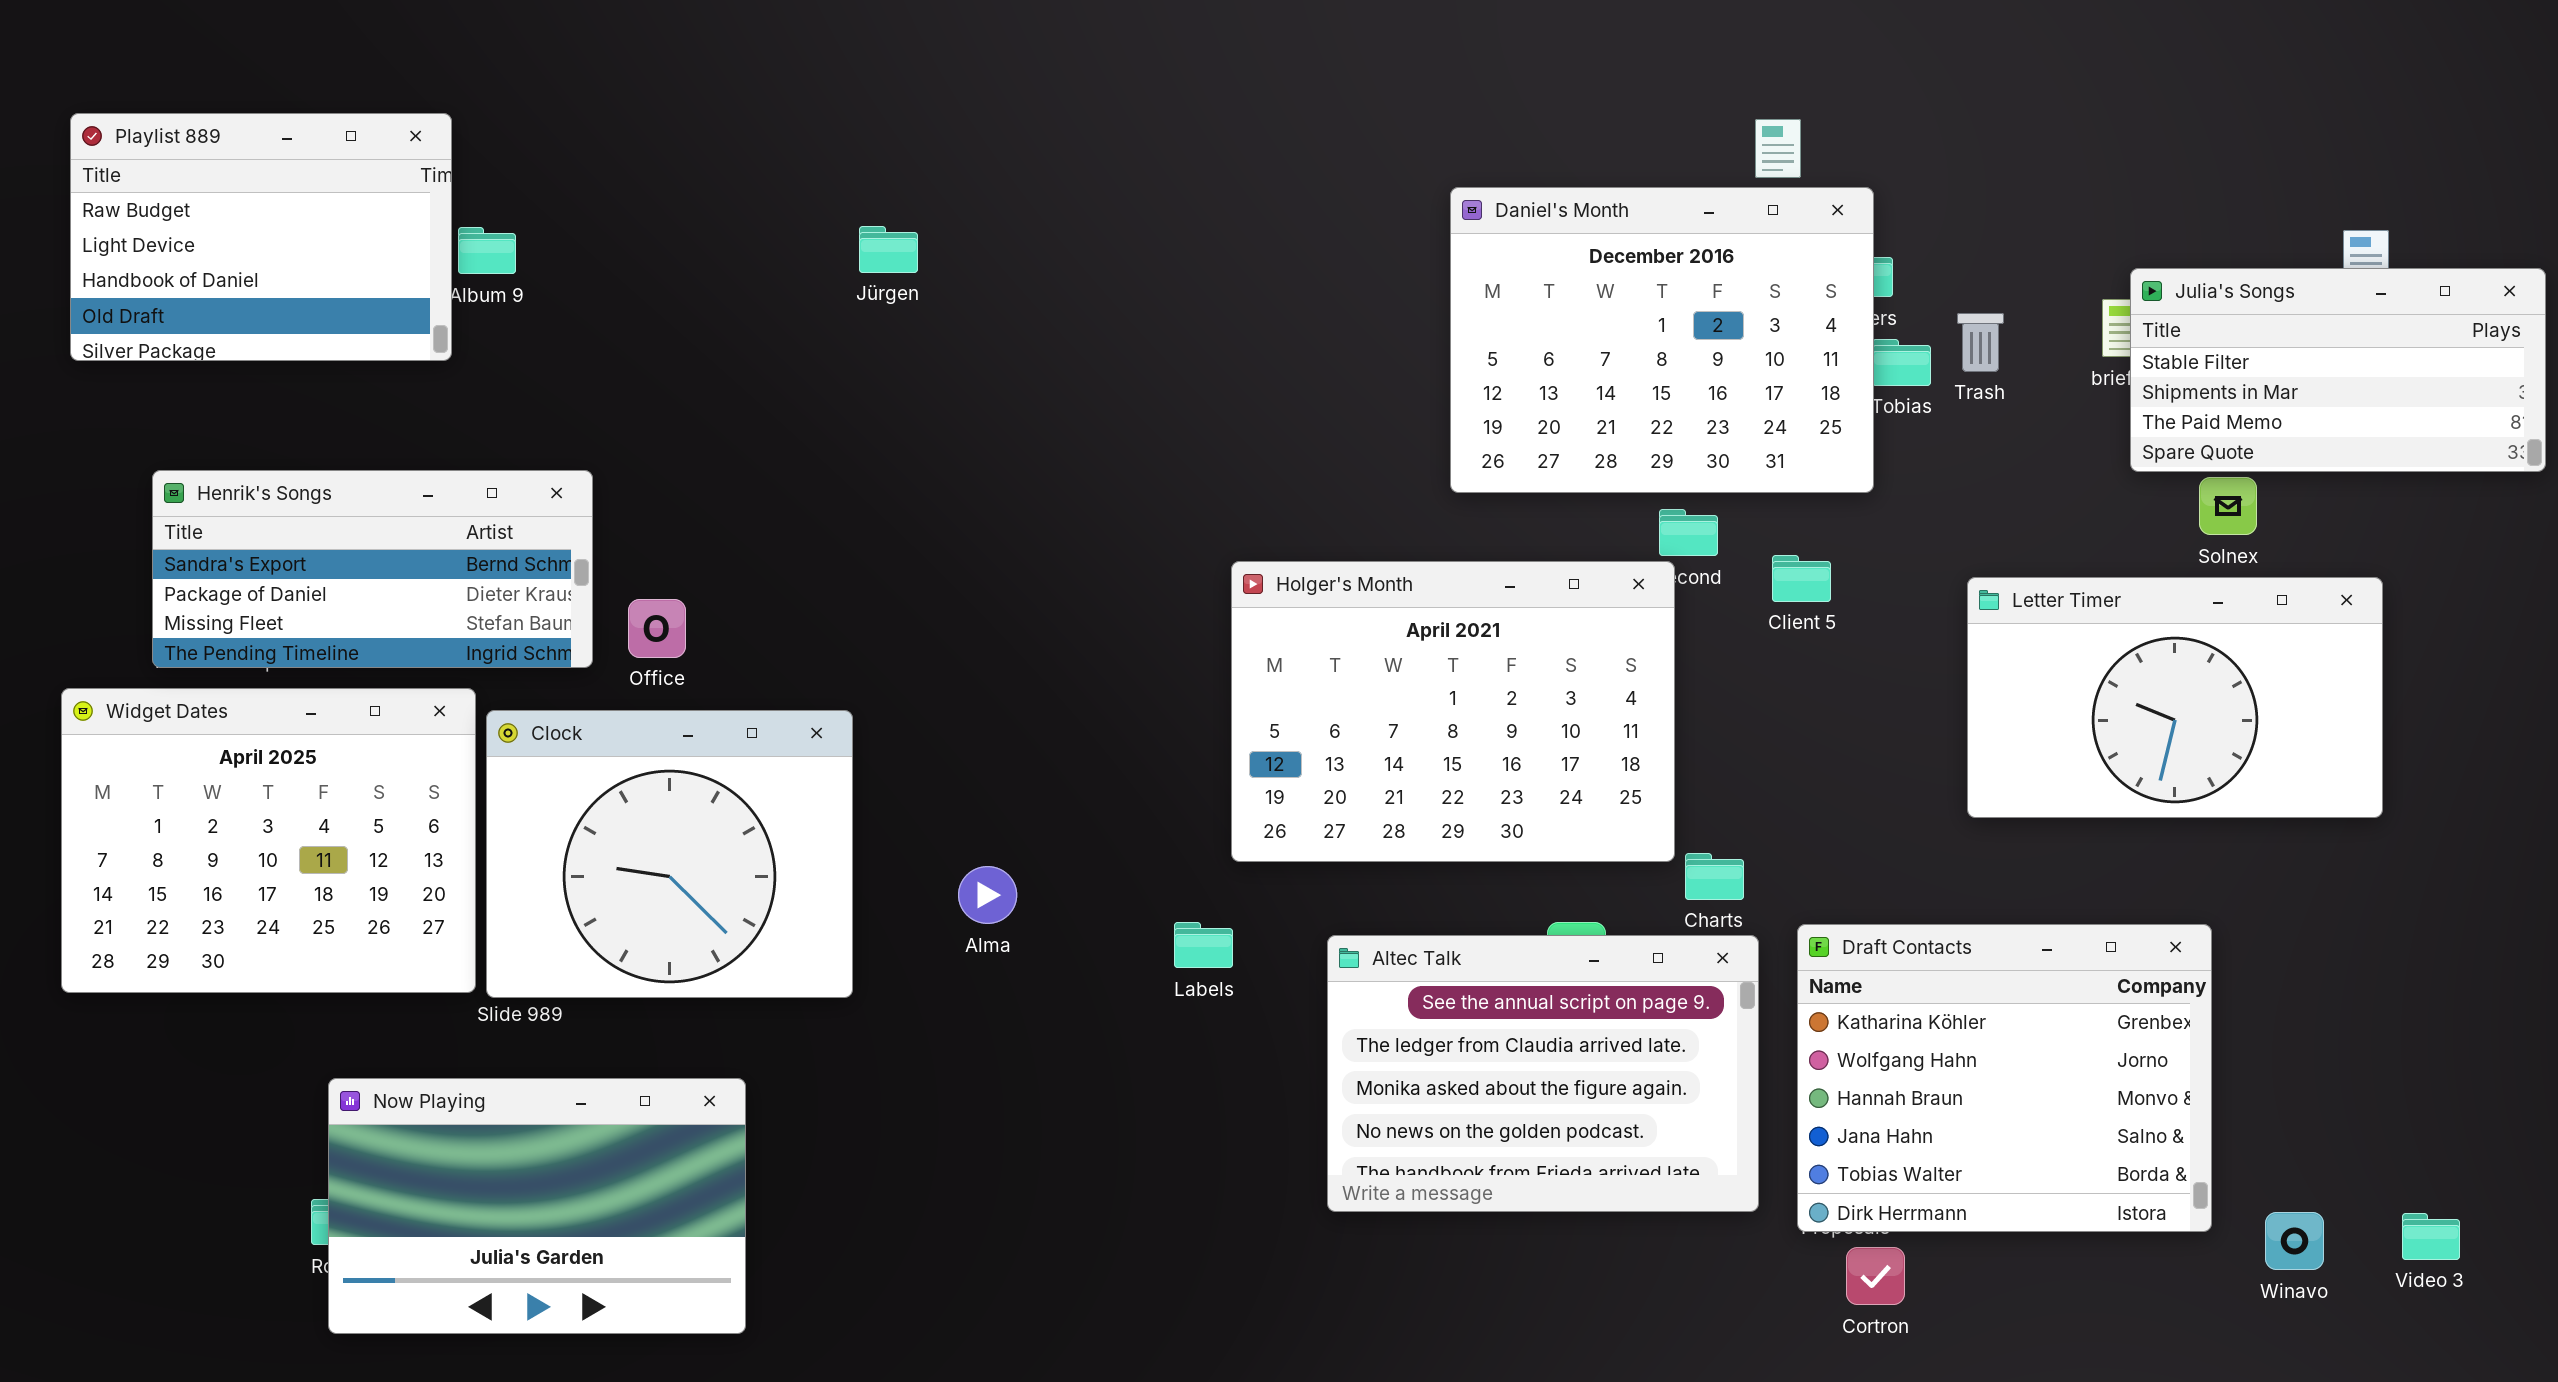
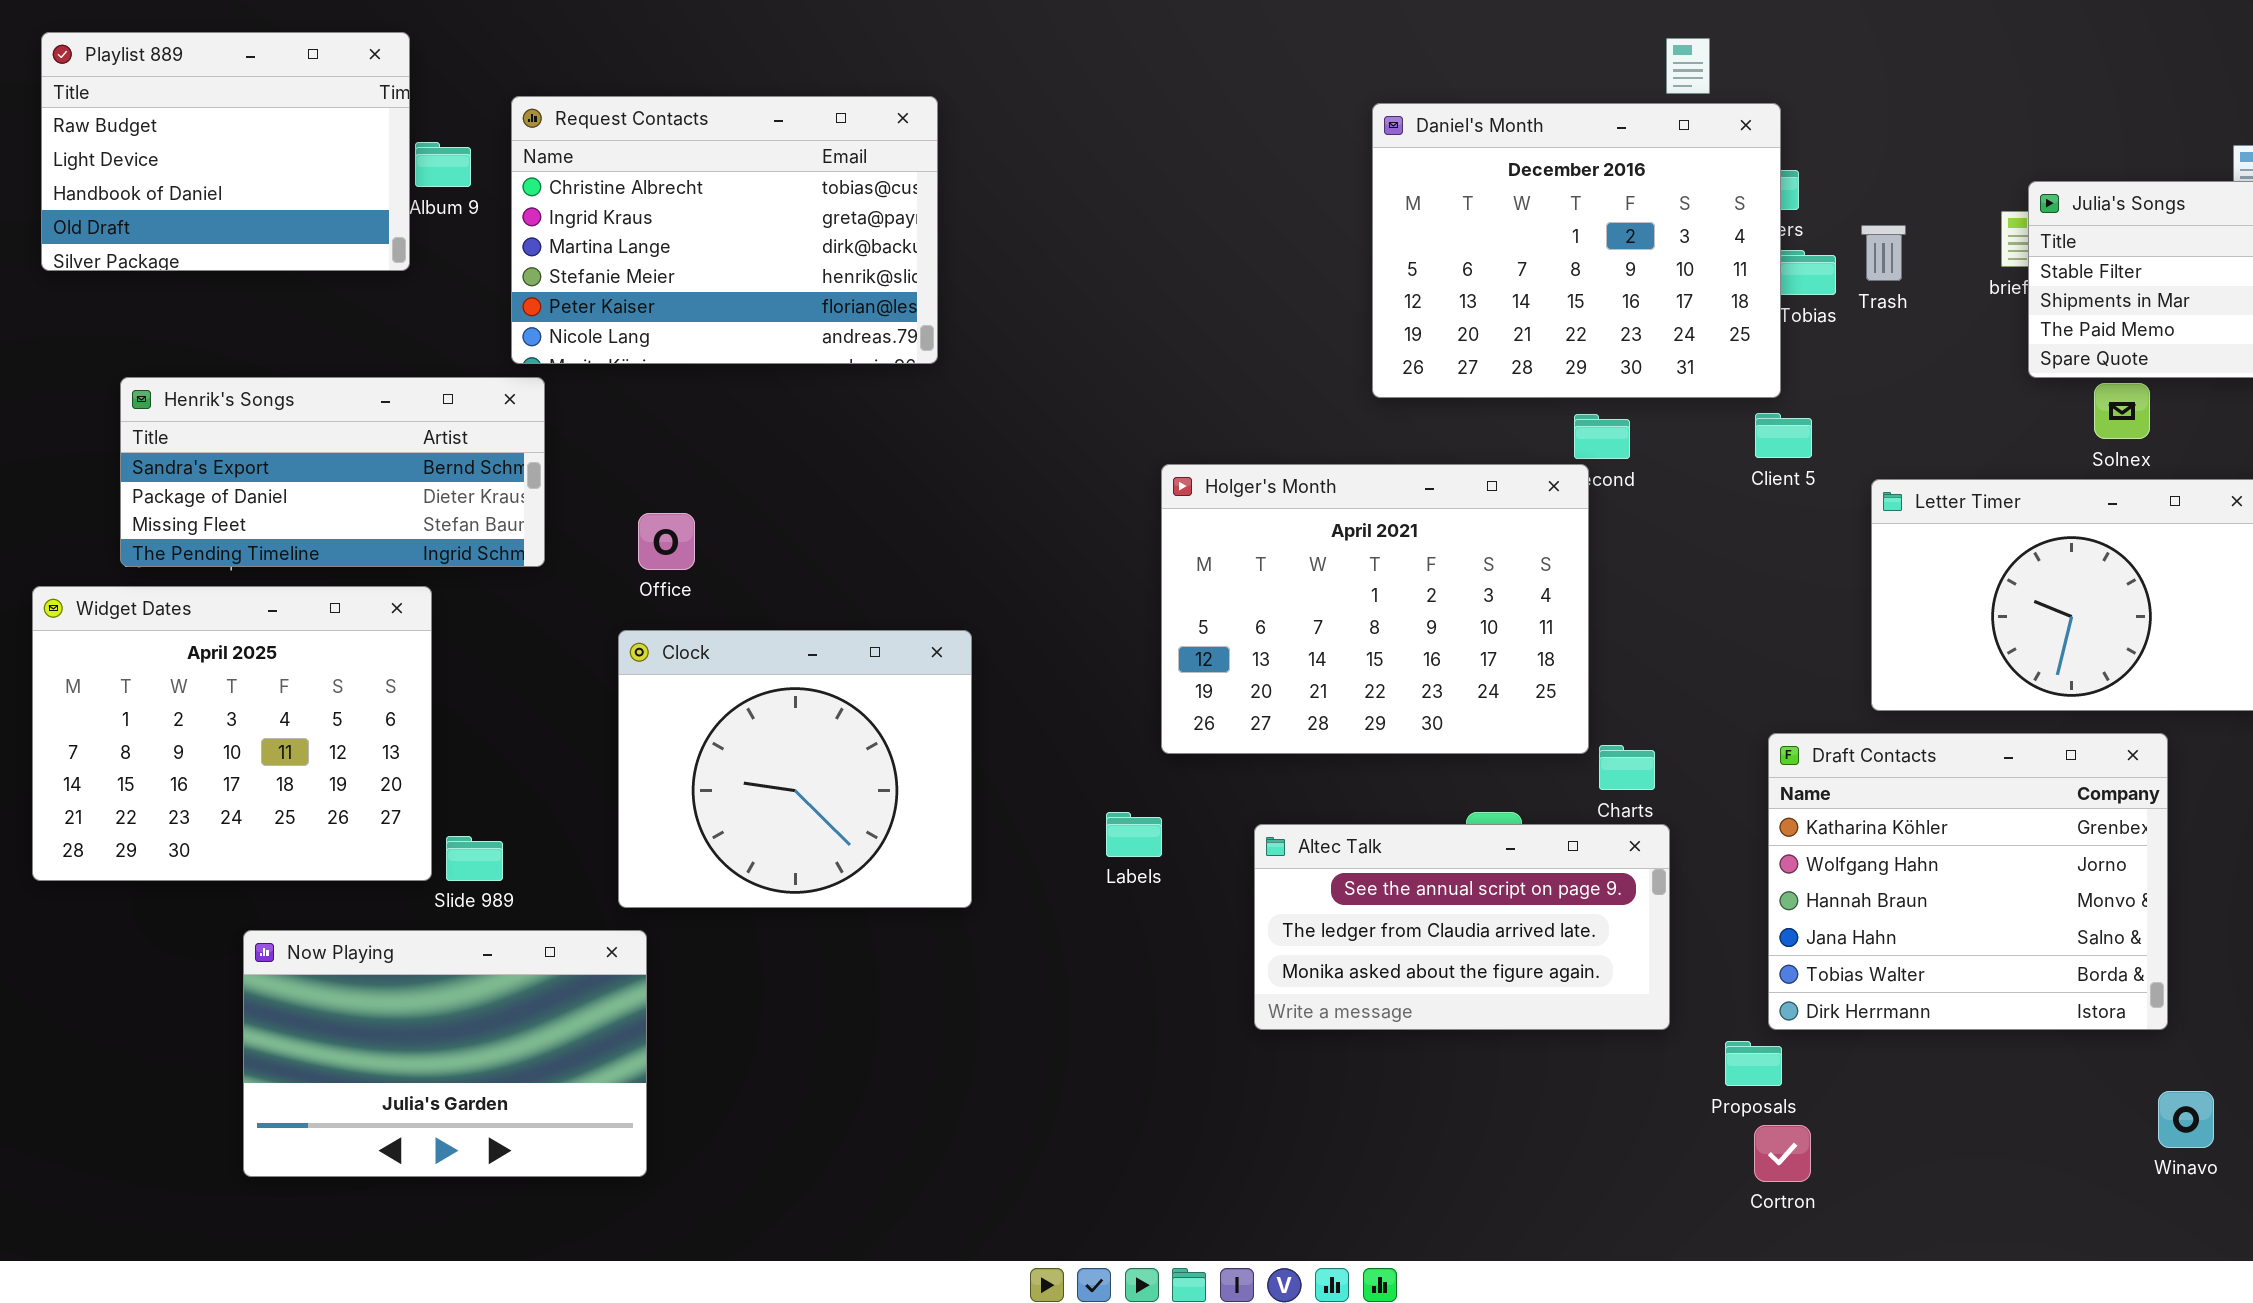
Request Contacts: none -> [511,96,938,364], opened
Client 5: [1772,555,1831,602] -> [1755,413,1812,458], moved
Office: [628,599,686,658] -> [638,513,695,570], moved
Clock: [486,710,853,998] -> [618,630,972,908], moved
Draft Contacts: [1797,924,2212,1232] -> [1768,733,2168,1030], moved
Altec Talk: [1327,935,1759,1212] -> [1254,824,1670,1030], resized
Now Playing: [328,1078,746,1334] -> [243,930,647,1177], moved

